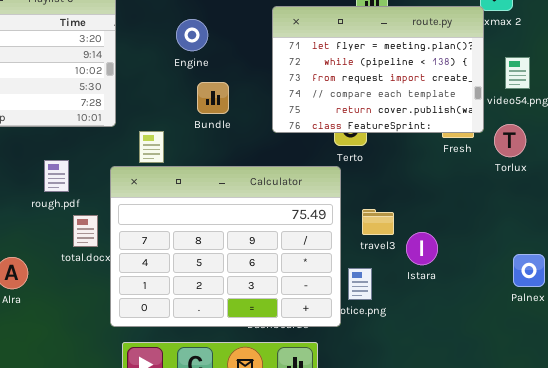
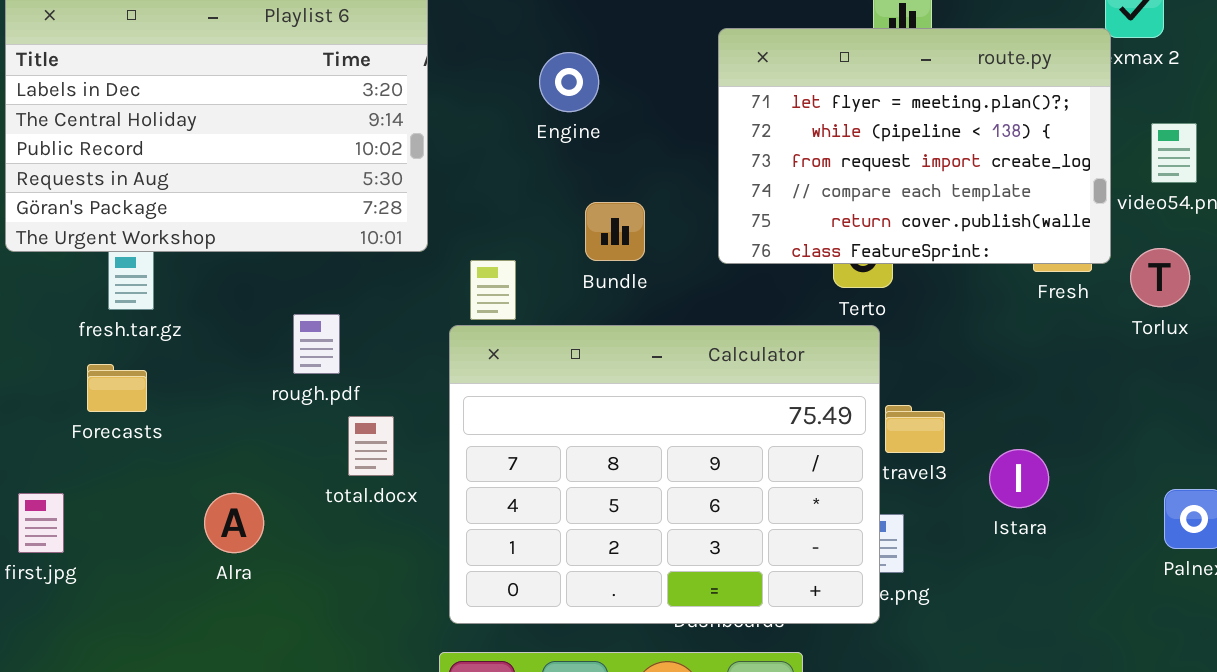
Bundle: [197,82,229,114] -> [585,202,645,261], moved
Calculator: [110,166,341,327] -> [449,325,880,624], moved
Istara: [406,232,438,265] -> [989,449,1049,508], moved

